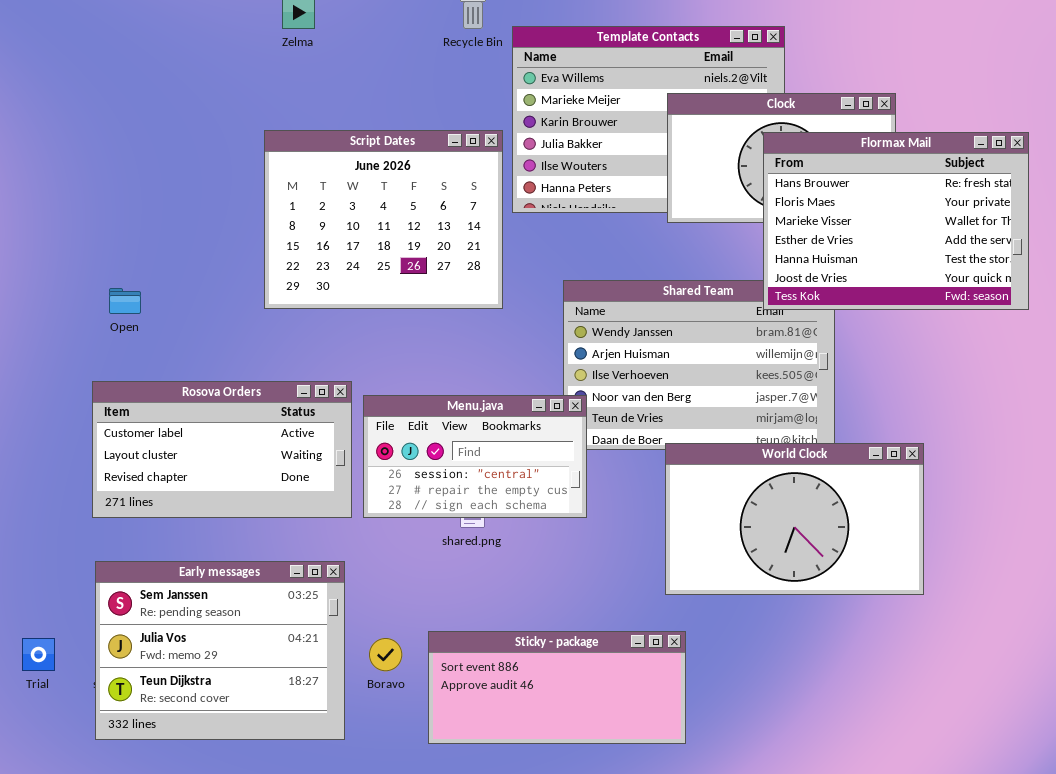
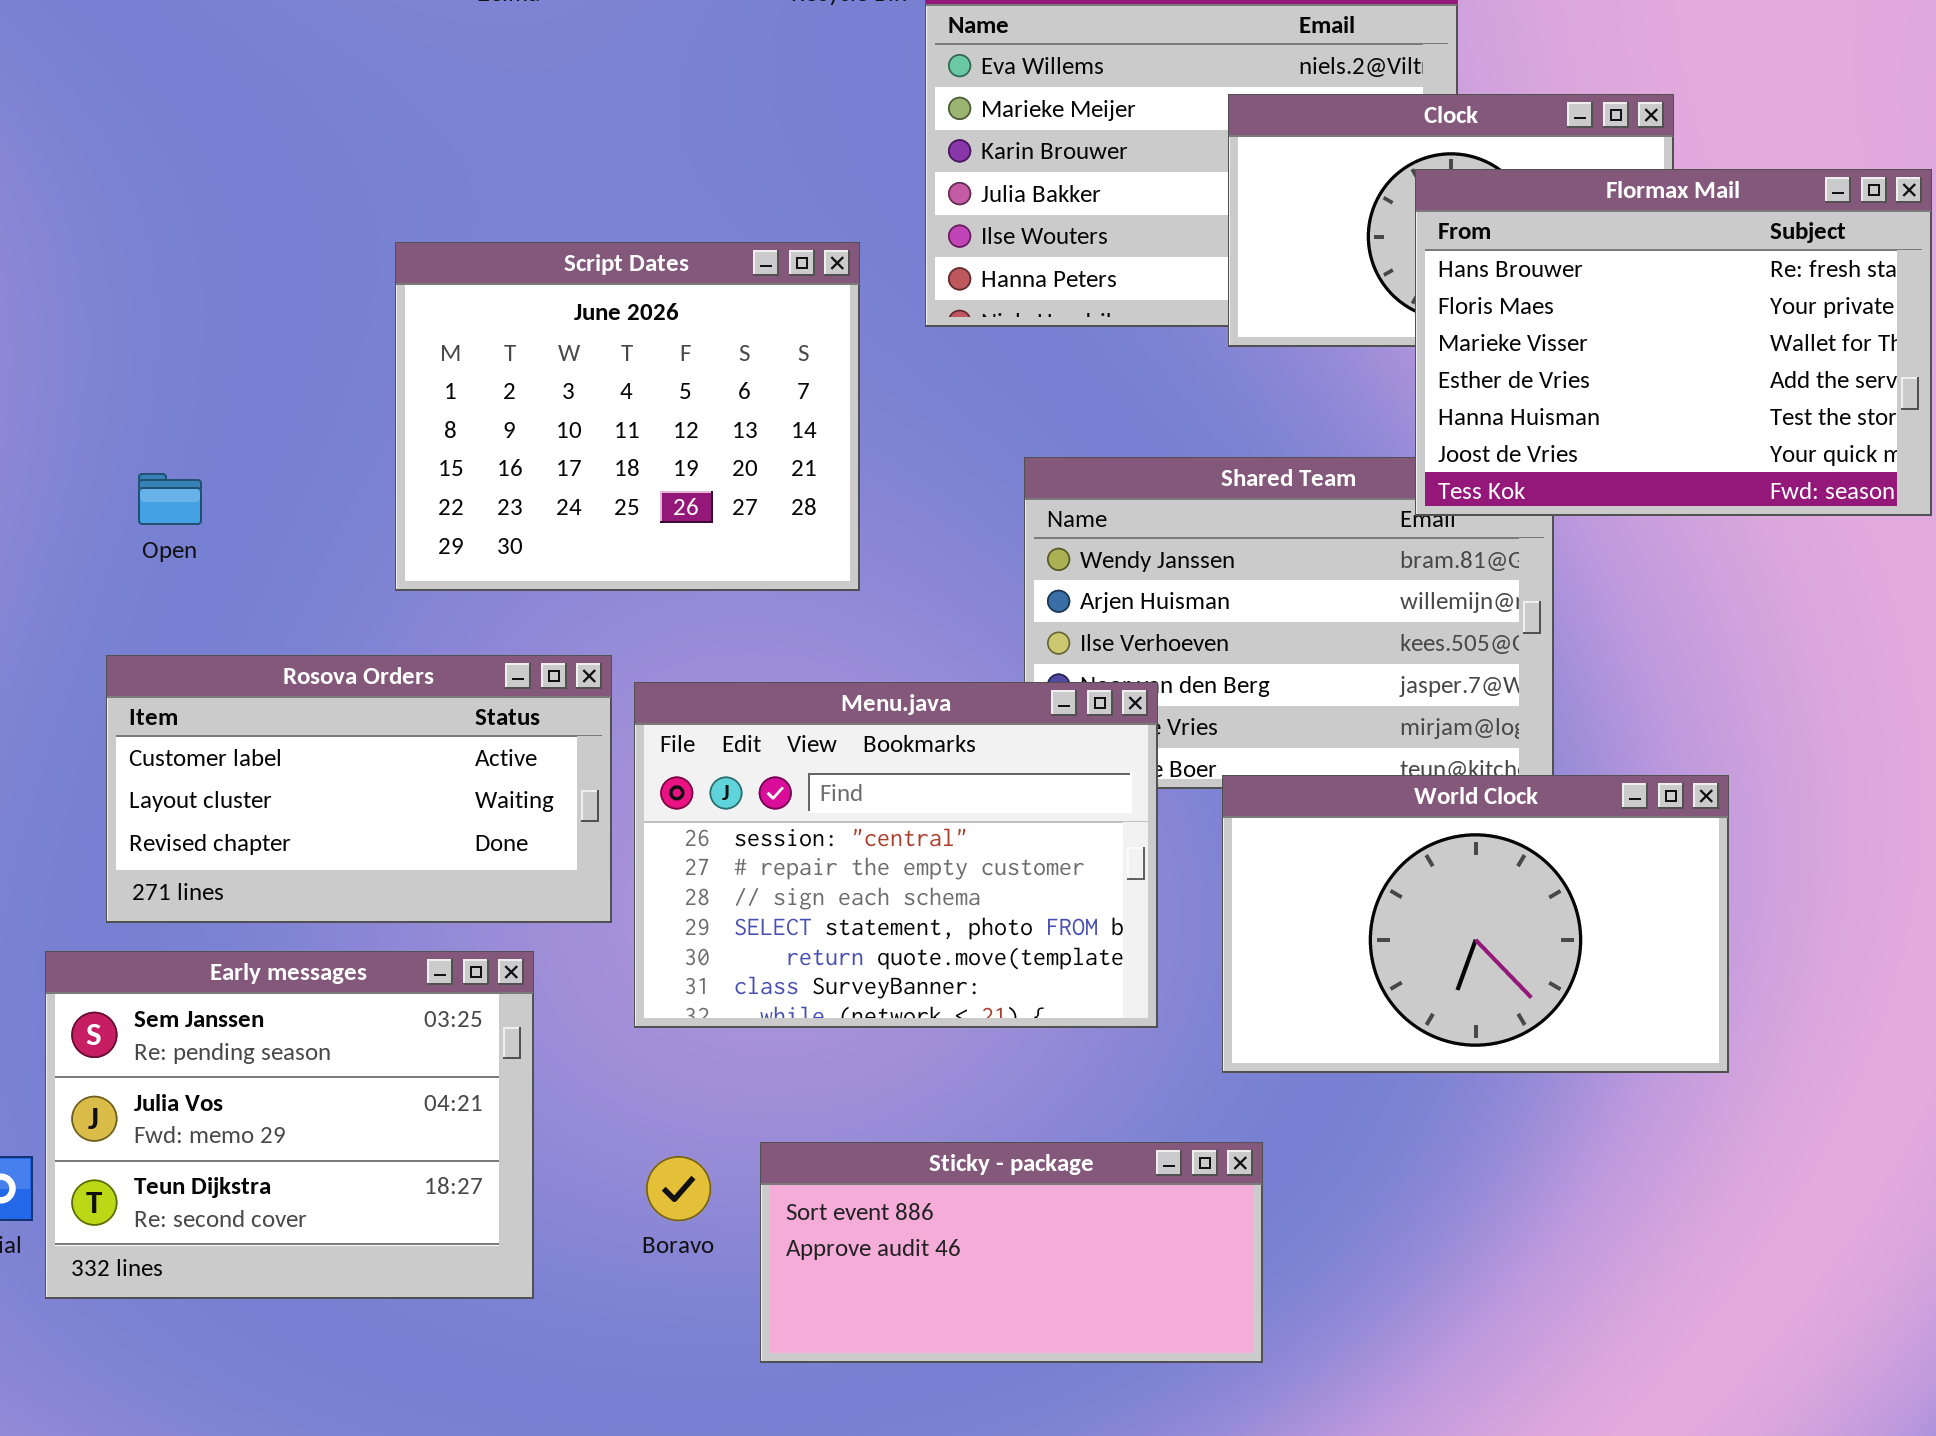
Script Dates: [264,130,503,309] -> [395,242,860,591], moved
Menu.java: [363,395,587,518] -> [634,682,1158,1028], resized
Early messages: [95,561,345,740] -> [45,951,534,1299], moved

